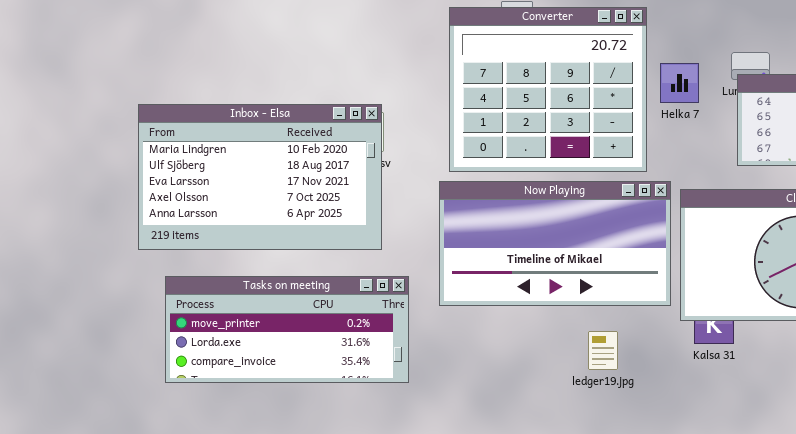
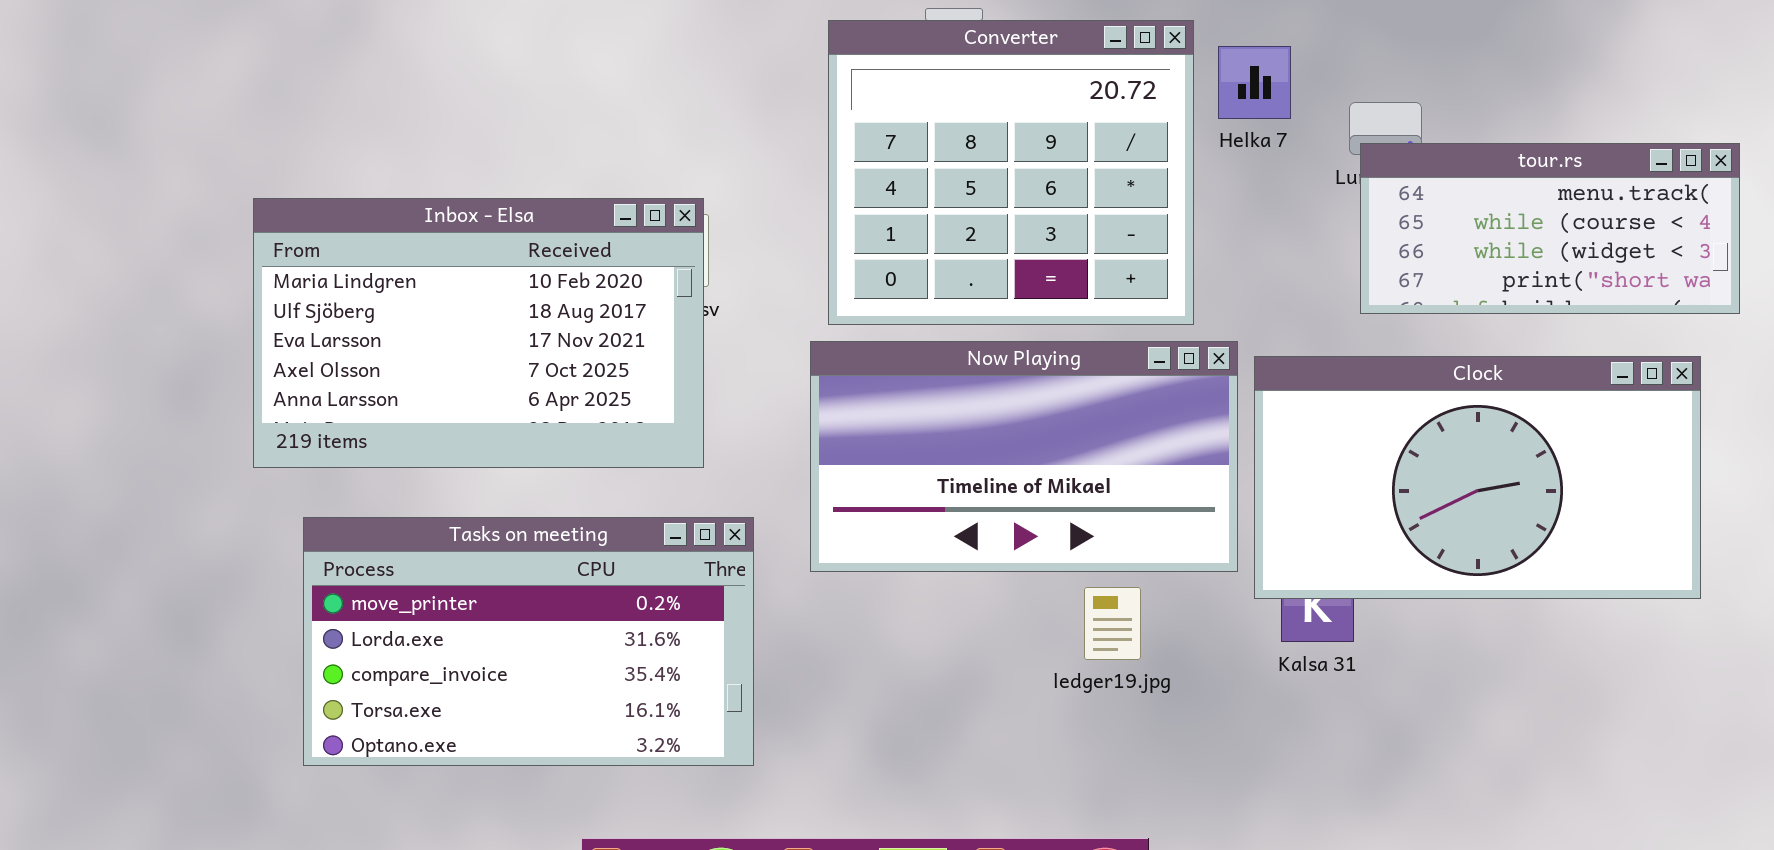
Helka 7: [660,63,699,103] -> [1218,46,1291,119], moved
Tasks on meeting: [165,276,409,383] -> [303,517,754,766], resized
ledger19.jpg: [588,331,618,370] -> [1084,587,1141,660], moved

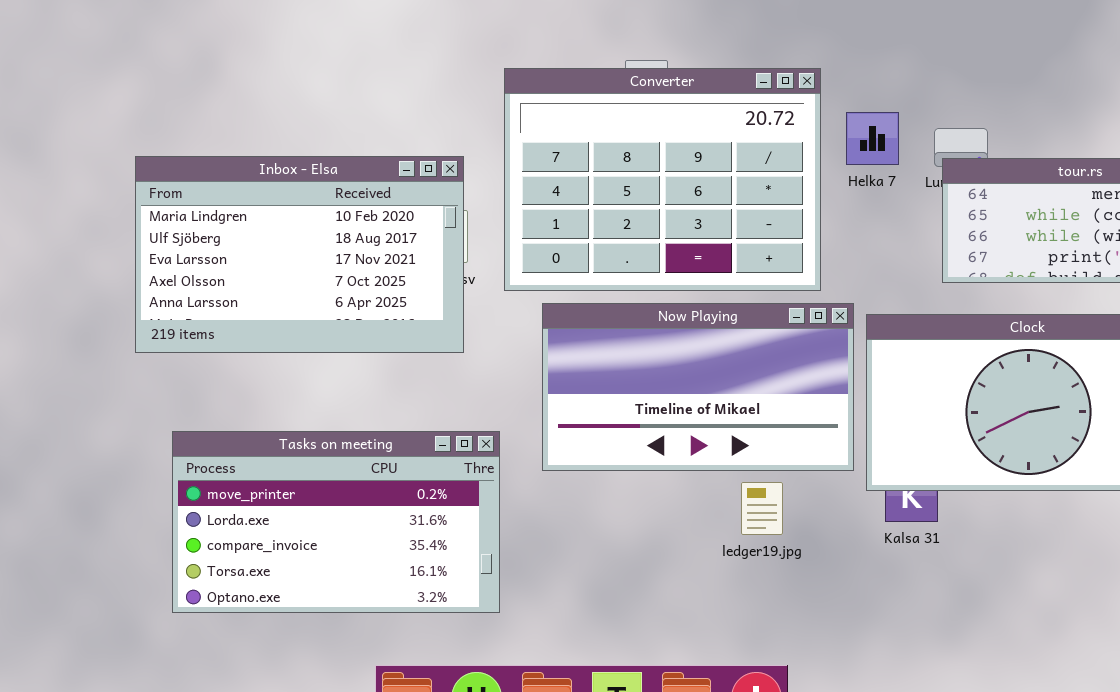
Converter: [828,20,1194,325] -> [504,68,821,291], resized
Helka 7: [1218,46,1291,119] -> [846,112,899,165], moved
Inbox - Elsa: [253,198,704,468] -> [135,156,464,353], moved

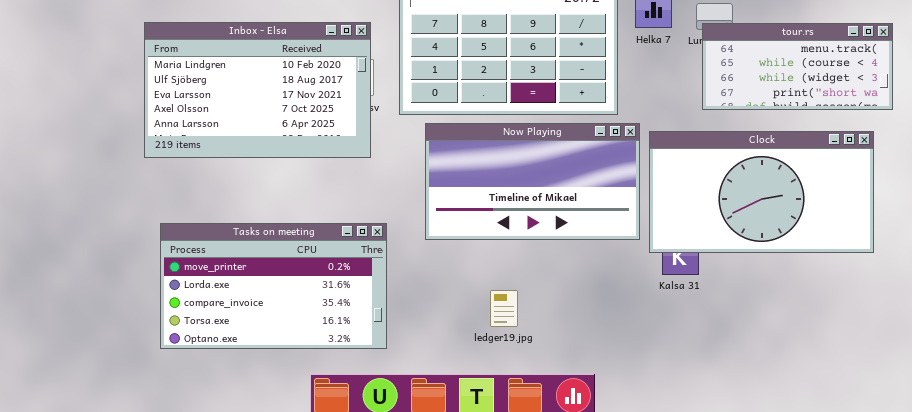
Tasks on meeting: [172,431,500,613] -> [160,223,387,349], moved
ledger19.jpg: [741,482,783,535] -> [490,290,518,327], moved

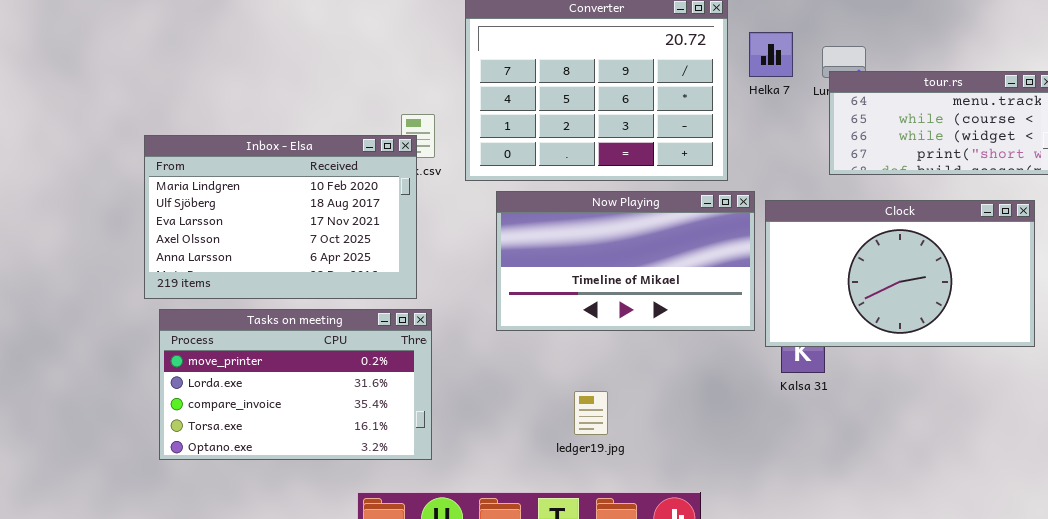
Inbox - Elsa: [144,22,371,158] -> [144,135,417,299], moved
Tasks on meeting: [160,223,387,349] -> [159,309,432,460], moved

